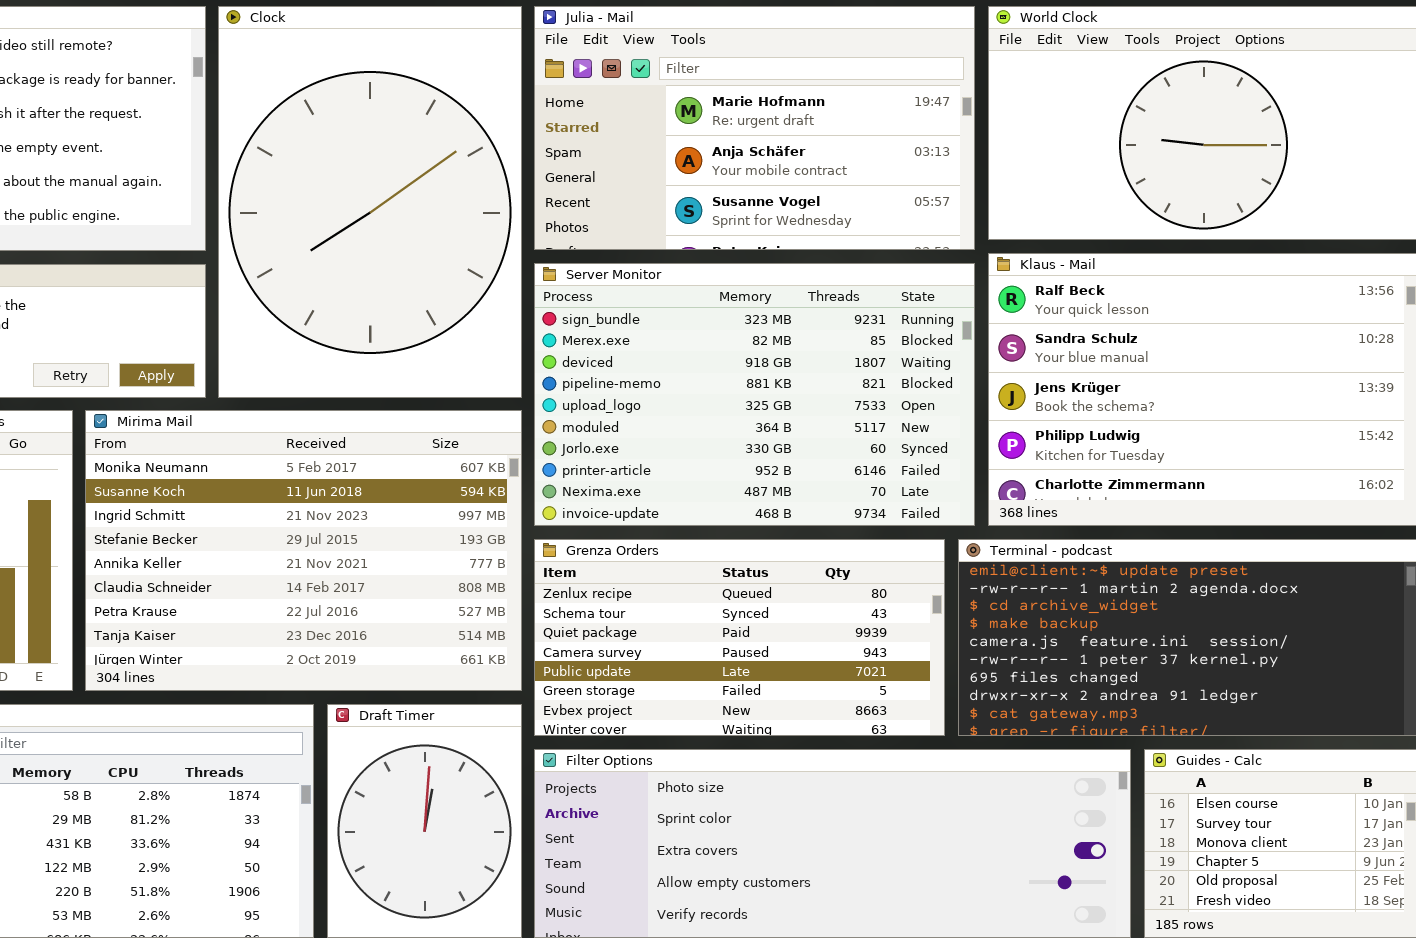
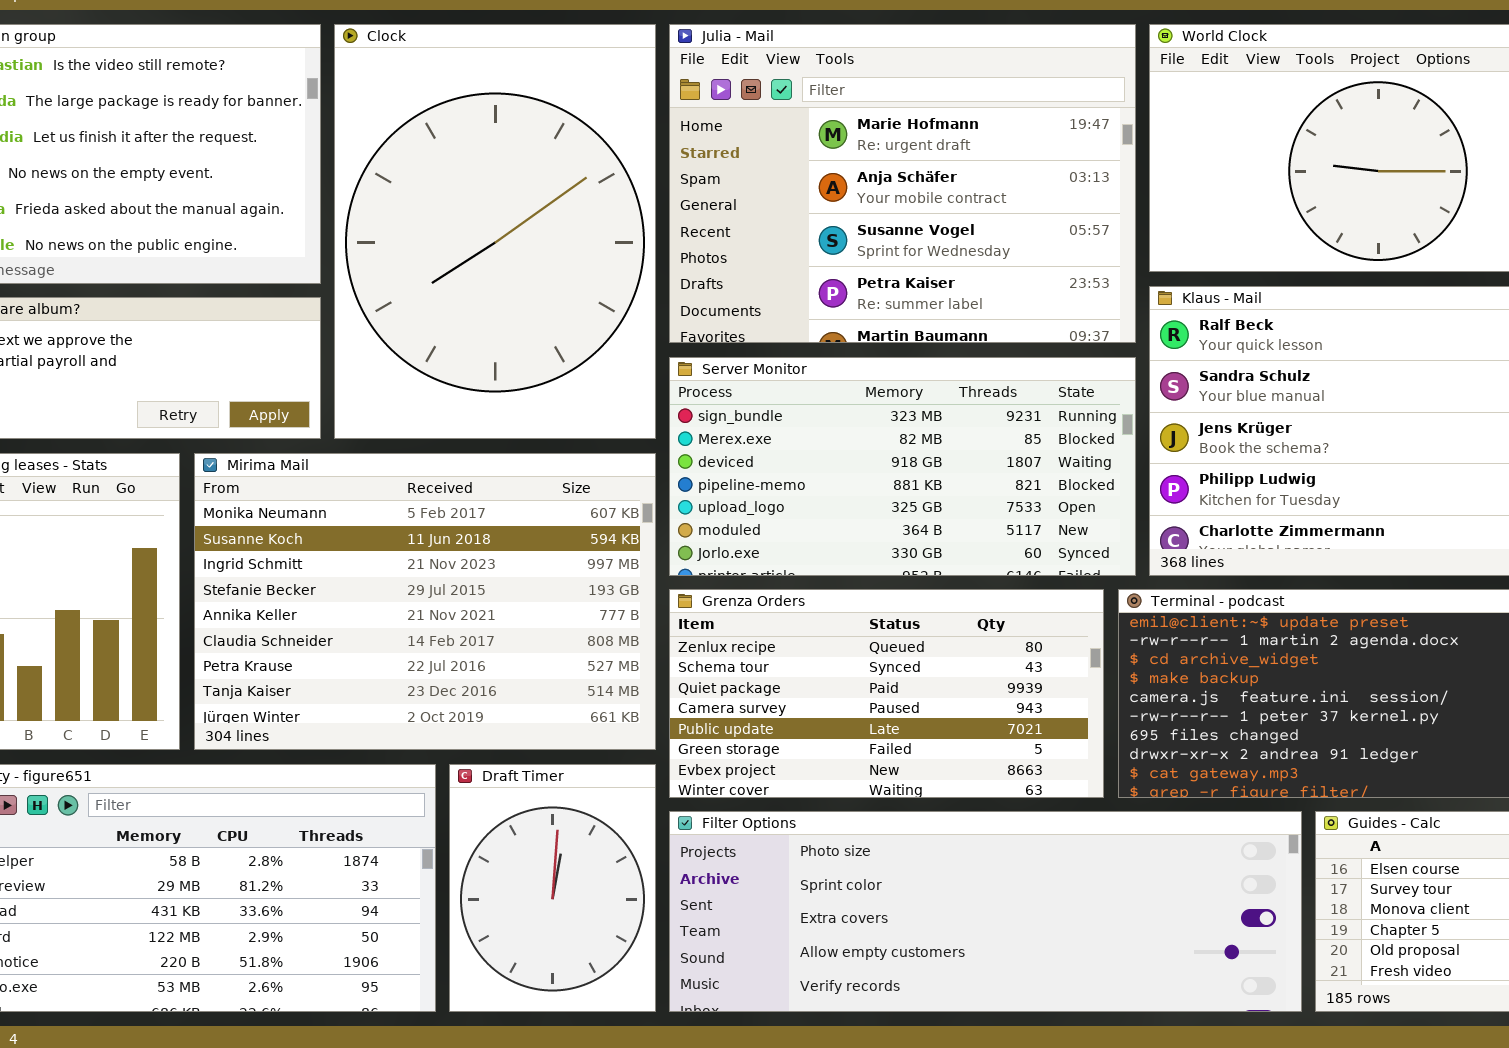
Julia - Mail: [534,6,975,250] -> [669,24,1136,343], resized
Server Monitor: [534,263,975,526] -> [669,357,1136,576], resized

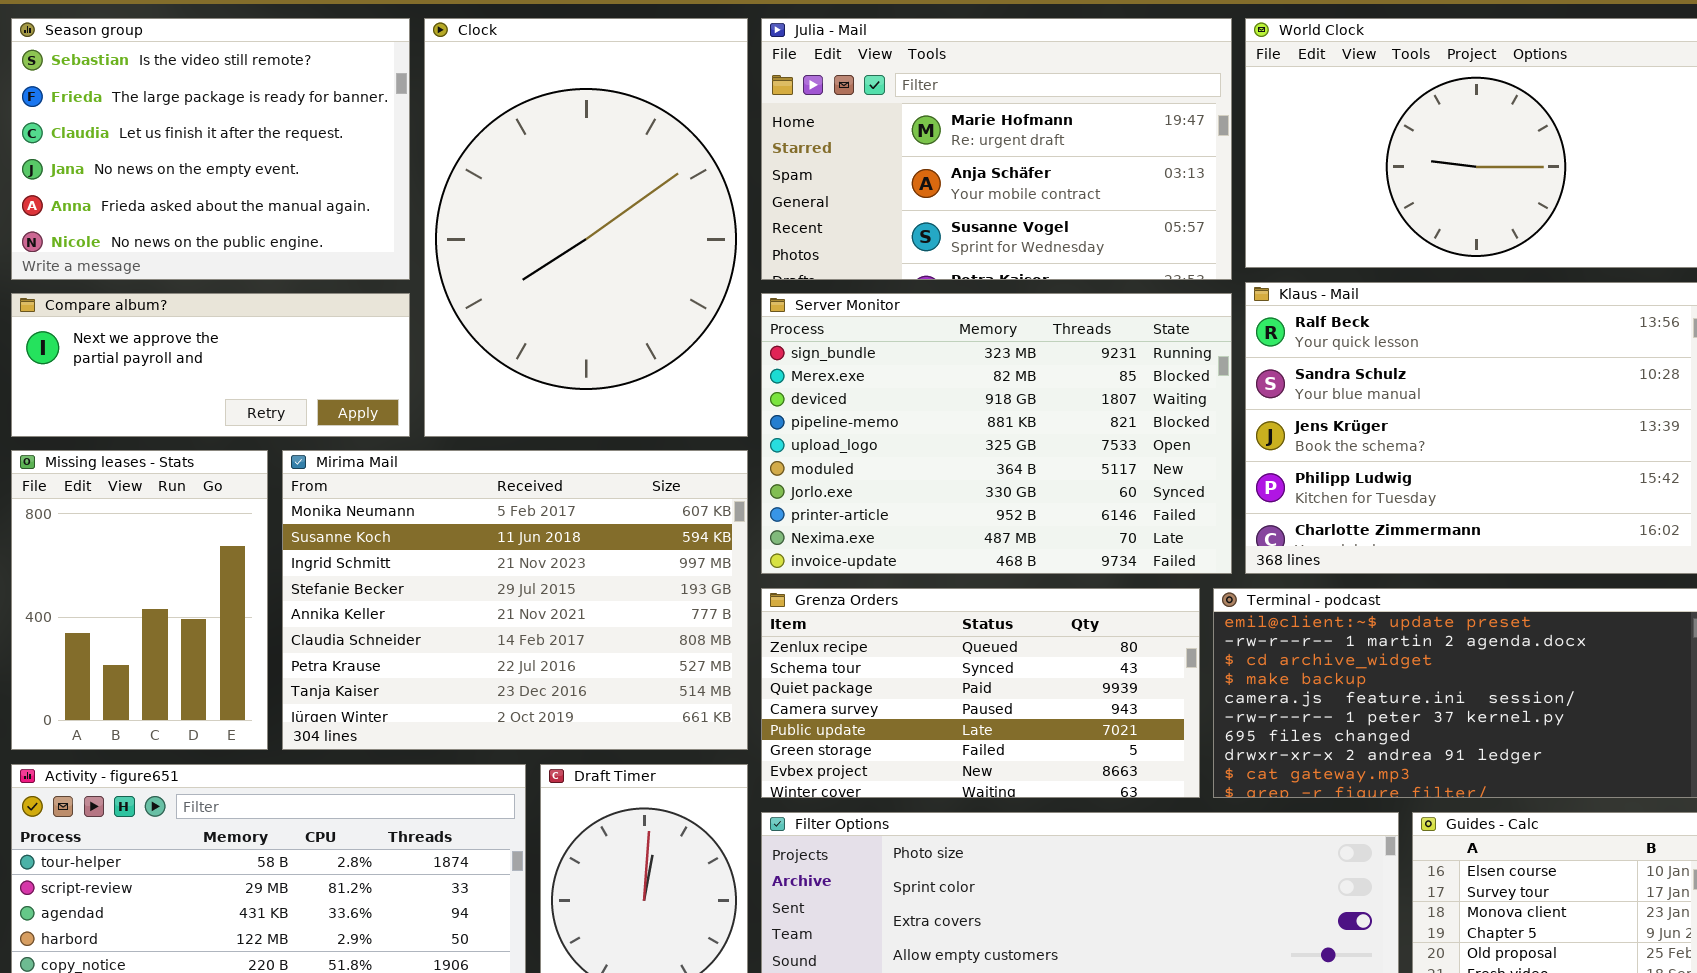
Julia - Mail: [669,24,1136,343] -> [761,18,1232,280], resized
Server Monitor: [669,357,1136,576] -> [761,293,1232,574], resized

